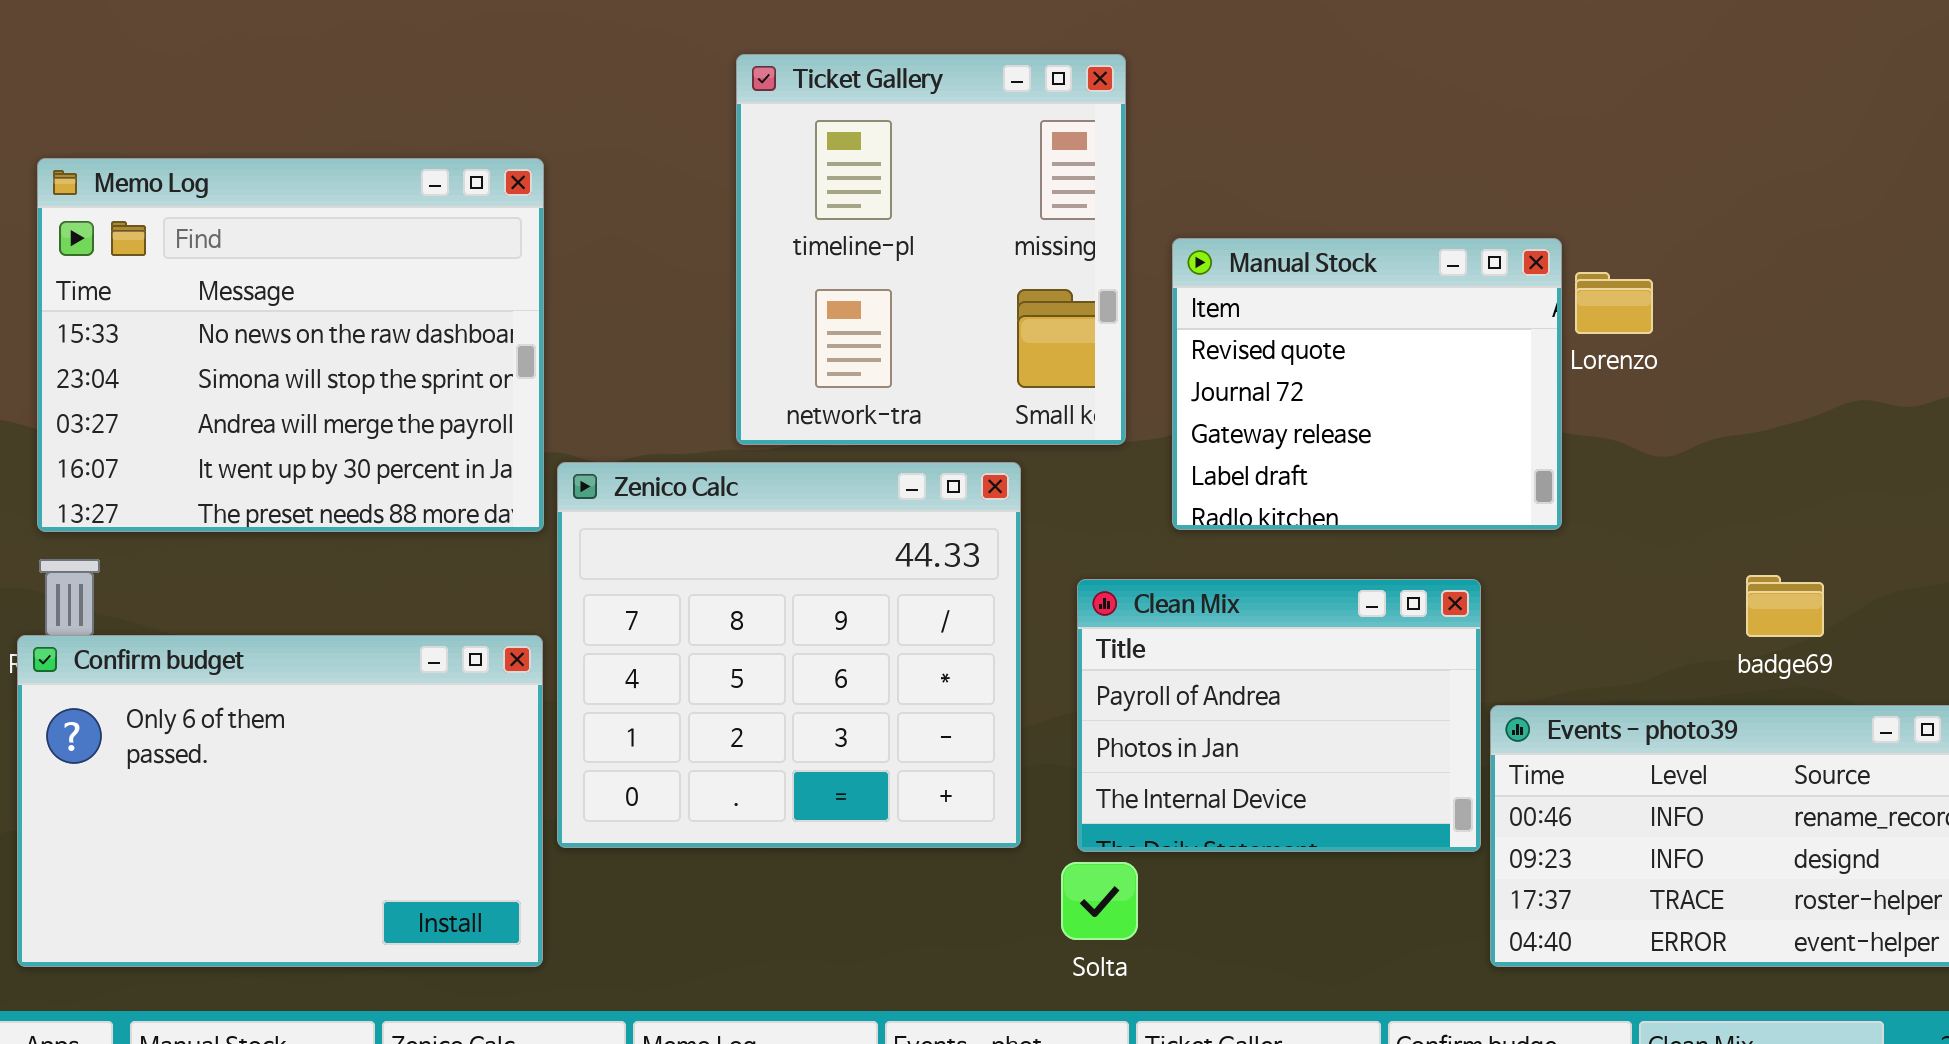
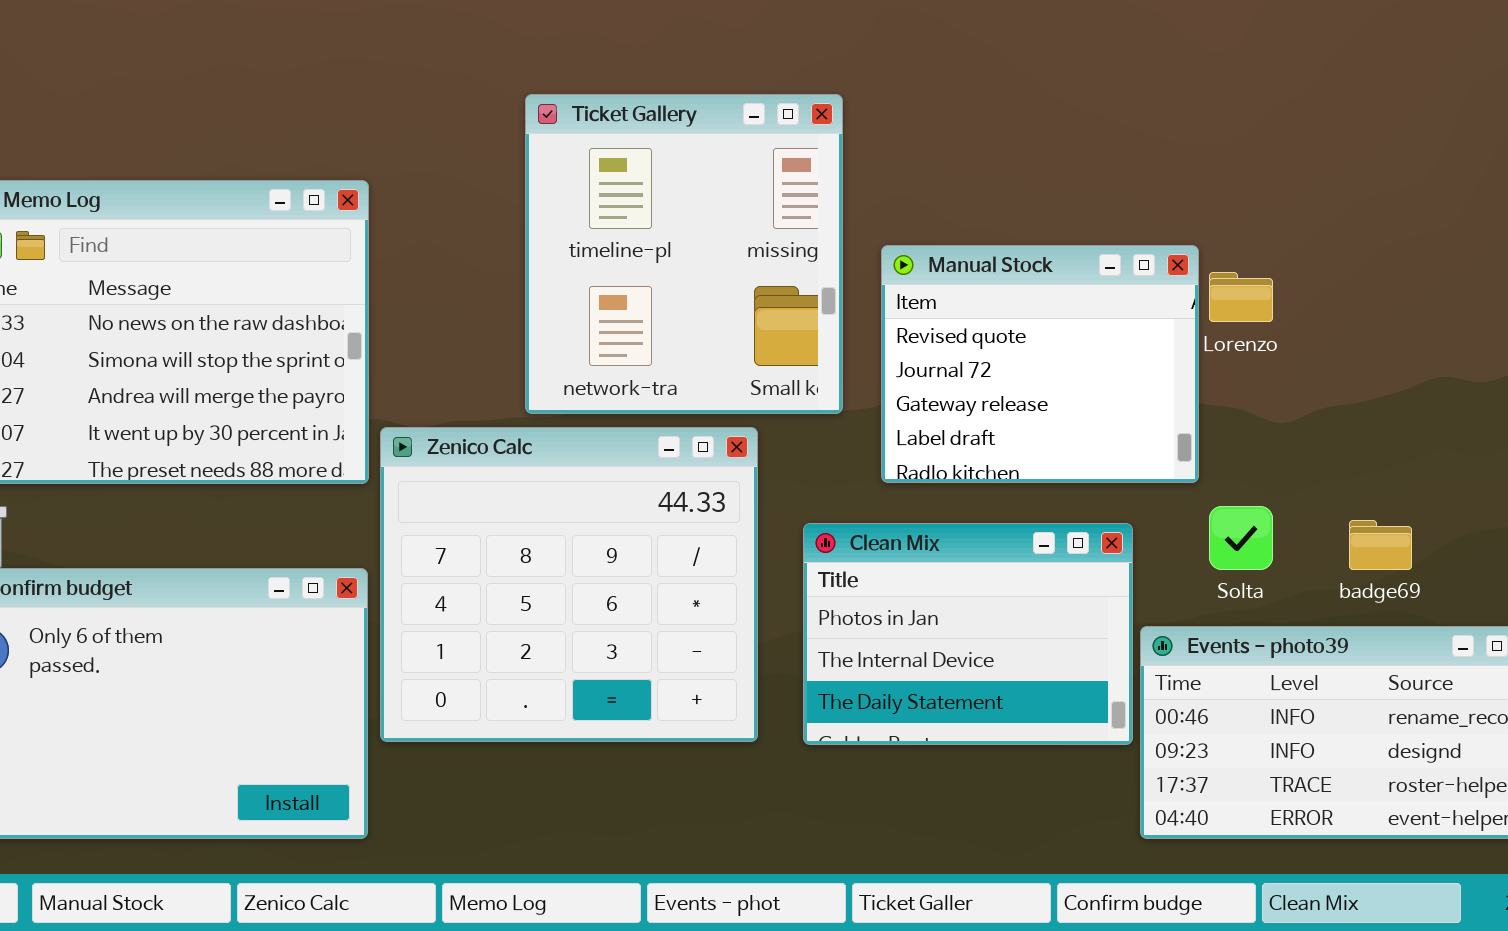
Clean Mix: [1077,579,1481,852] -> [803,523,1133,745], scrolled down 1 row
Solta: [1061,862,1138,940] -> [1209,506,1273,570], moved

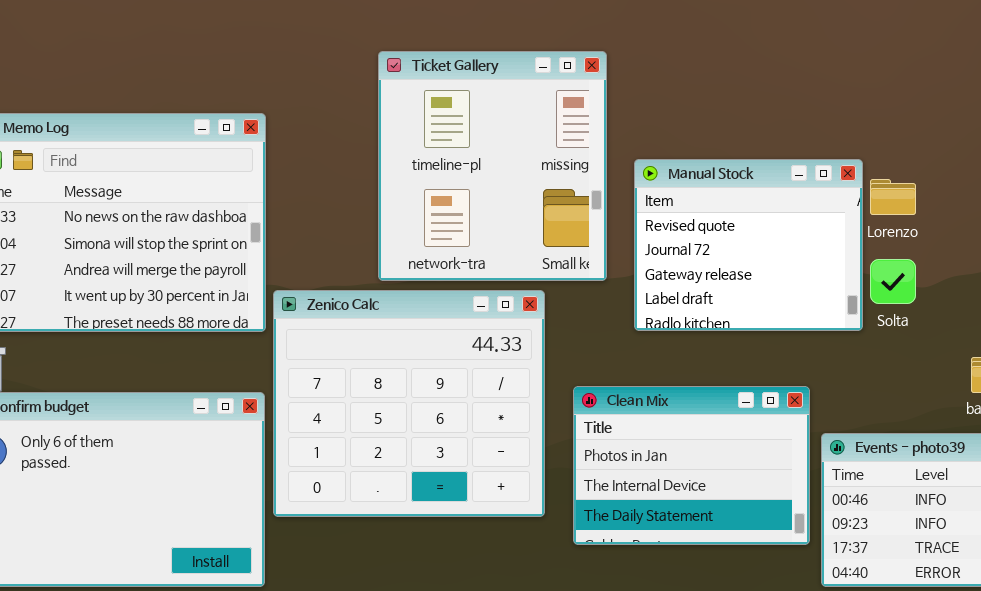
Solta: [1209,506,1273,570] -> [870,259,916,304], moved
Clean Mix: [803,523,1133,745] -> [573,386,810,545], moved

